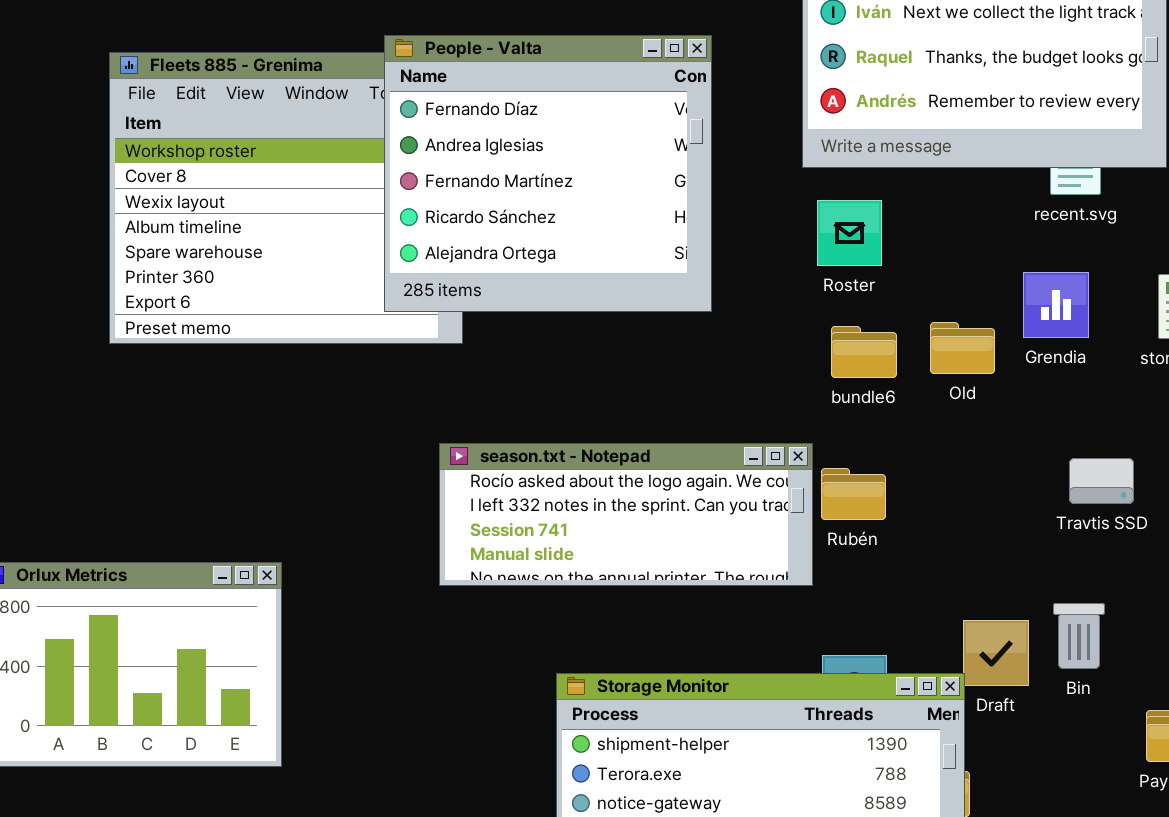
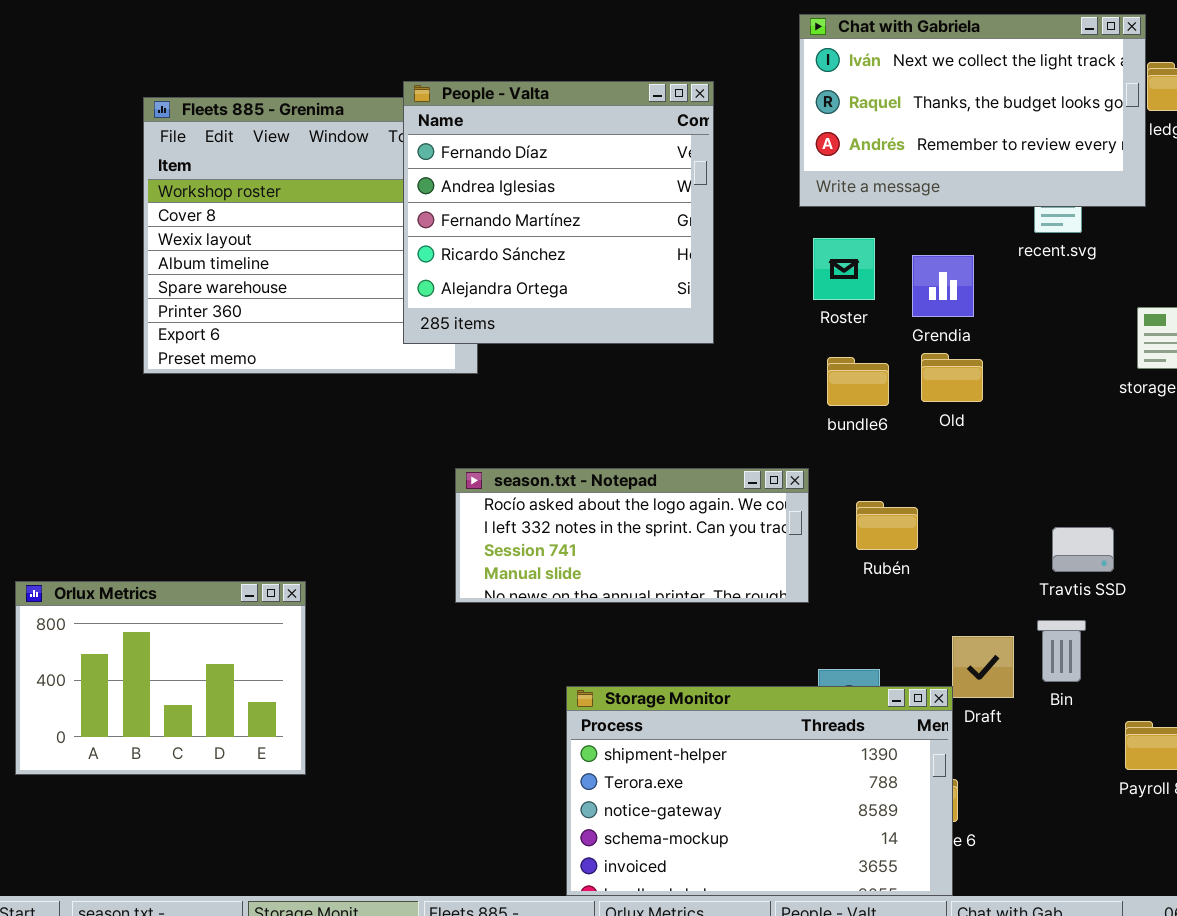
Grendia: [1023,272,1089,338] -> [912,255,974,317], moved
Travtis SSD: [1069,458,1134,504] -> [1052,527,1114,572], moved
Rubén: [821,468,886,520] -> [856,501,918,550], moved

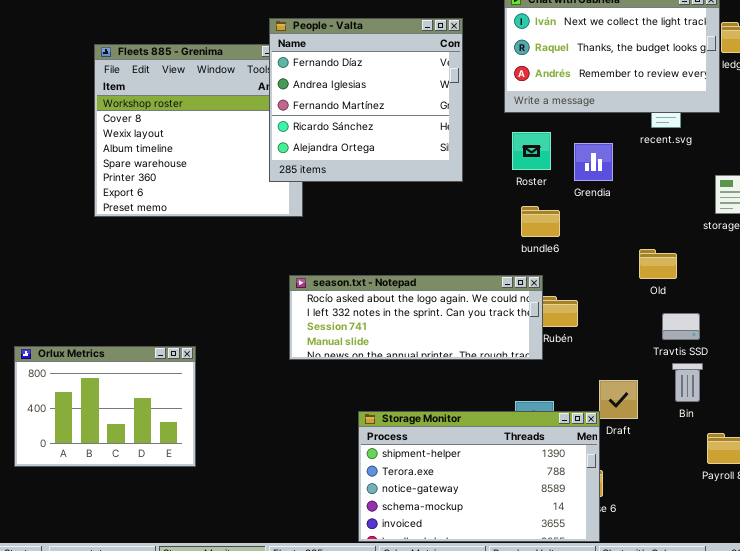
People - Valta: [403,81,714,344] -> [269,18,463,182], moved
Old: [921,353,983,402] -> [639,249,677,279], moved
season.txt - Notepad: [455,468,809,603] -> [289,275,543,360], resized
Bin: [1037,620,1086,682] -> [672,363,703,402], moved

